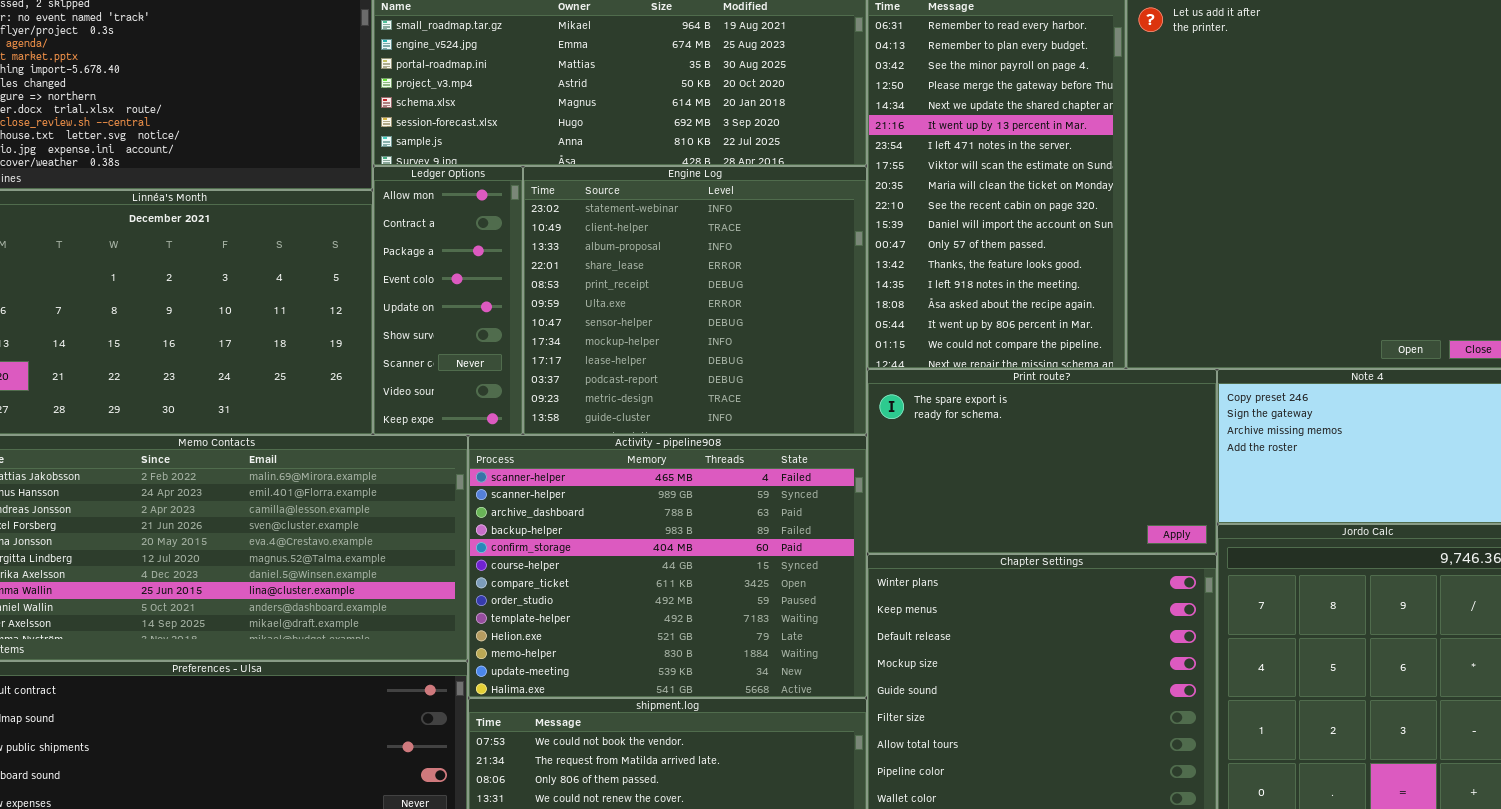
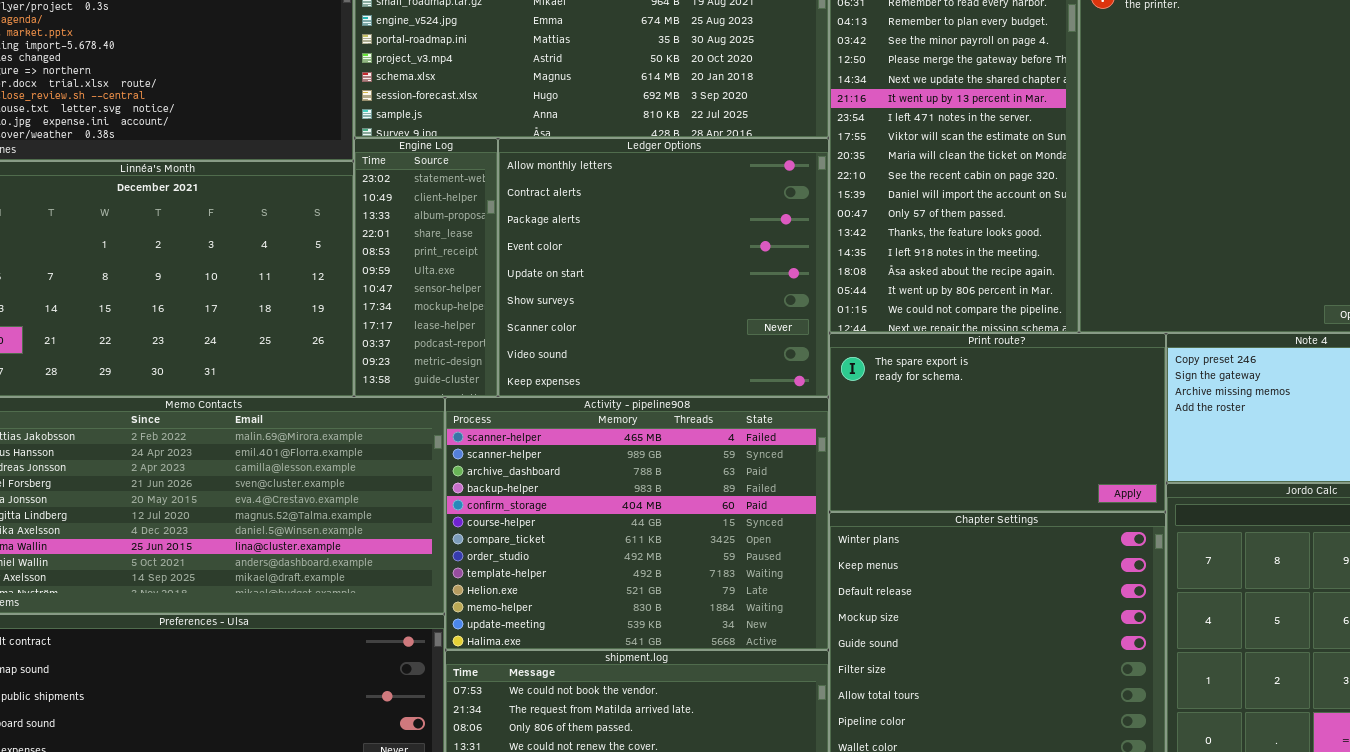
Ledger Options: [373,166,523,435] -> [498,138,829,397], moved, resized
Engine Log: [523,166,867,435] -> [354,138,498,397], moved, resized

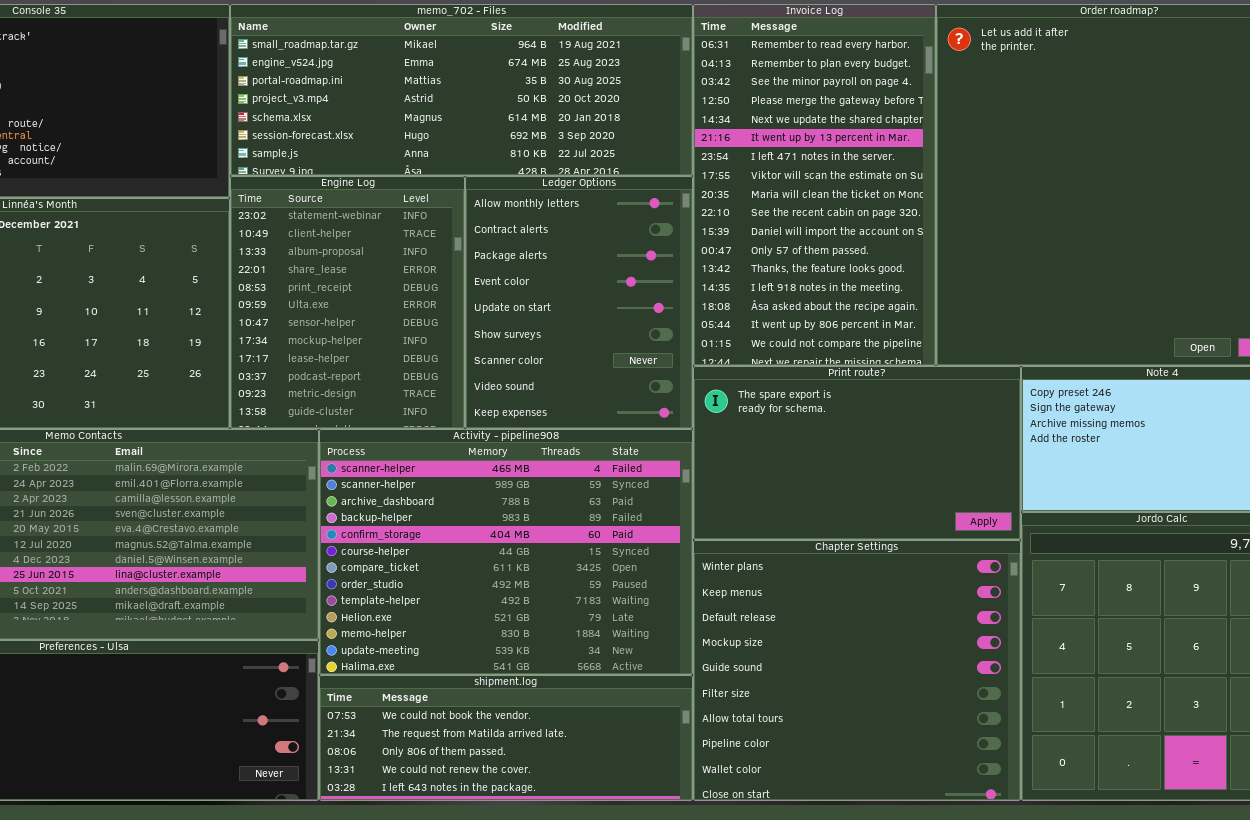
Engine Log: [354,138,498,397] -> [230,176,465,429], resized
Ledger Options: [498,138,829,397] -> [465,176,693,429], resized

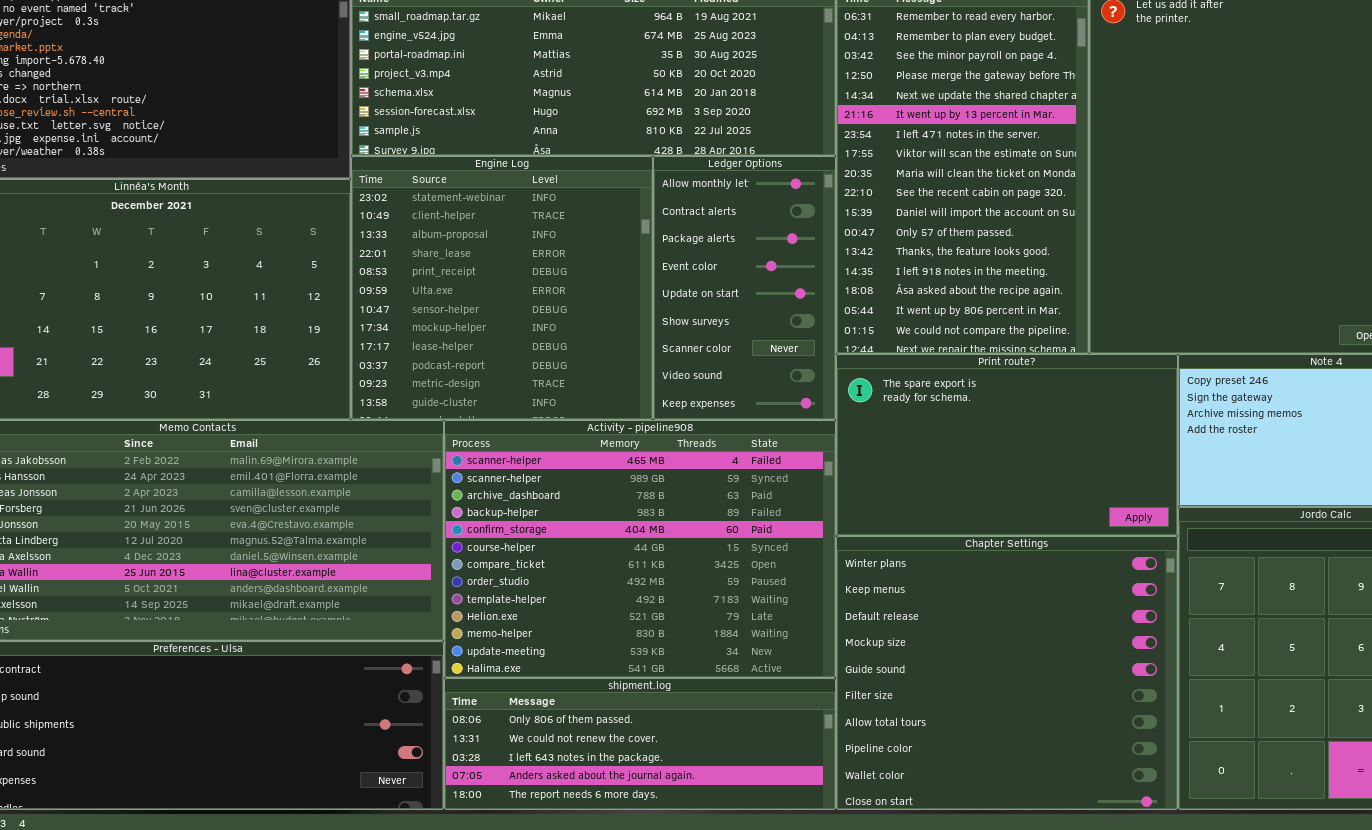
Engine Log: [230,176,465,429] -> [351,156,653,420], resized
Ledger Options: [465,176,693,429] -> [653,156,836,420], resized
shipment.log: [319,675,693,801] -> [444,678,836,810], scrolled down 2 rows

